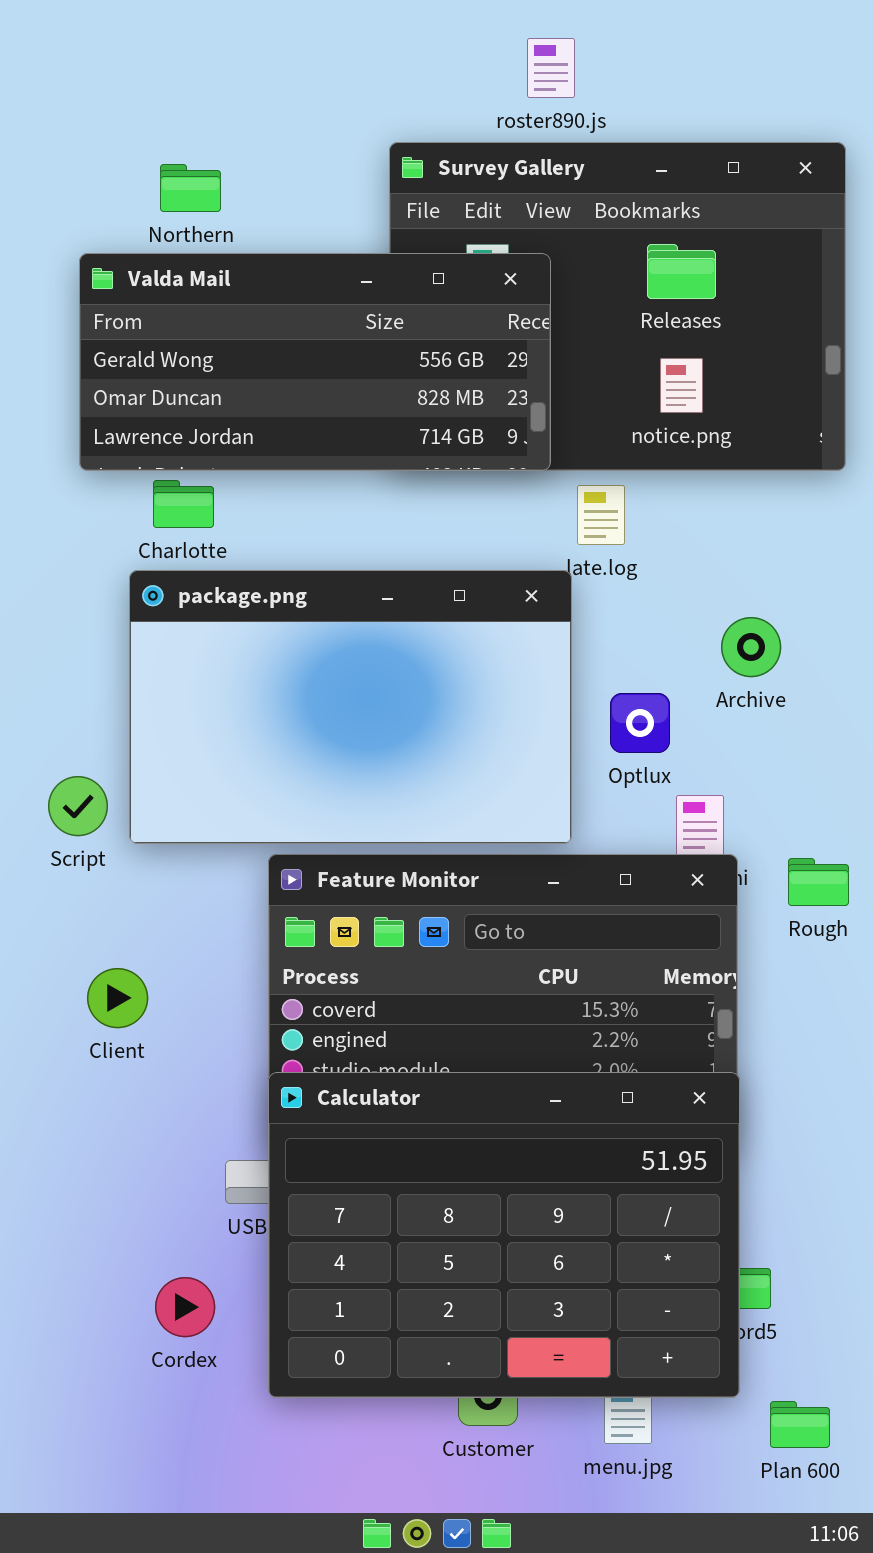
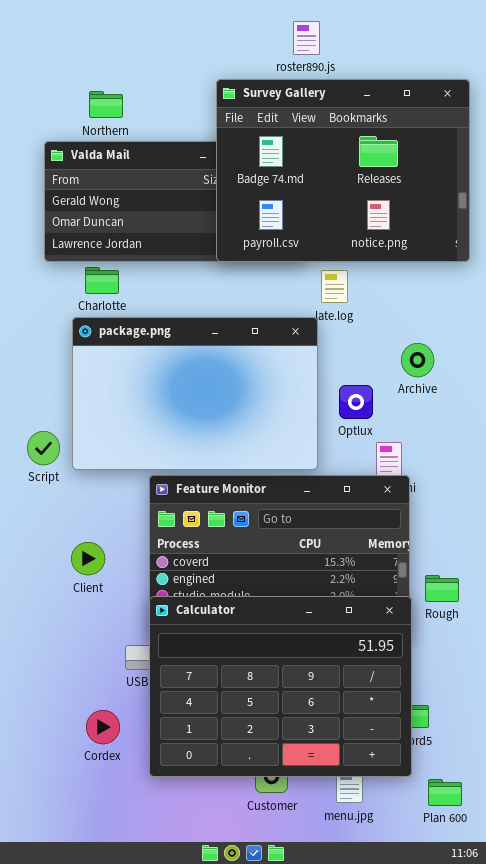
Survey Gallery: [389,142,846,471] -> [216,79,470,262], raised
Rough: [788,858,849,906] -> [425,575,459,602], moved
Client: [87,968,148,1028] -> [71,542,105,575], moved

